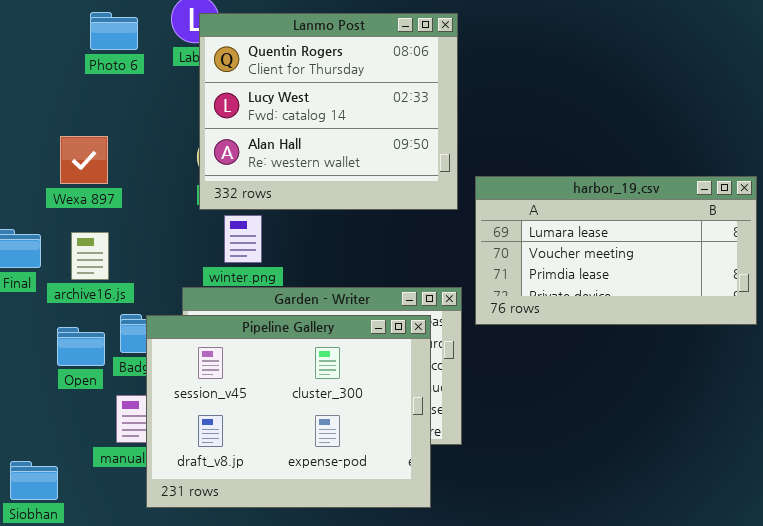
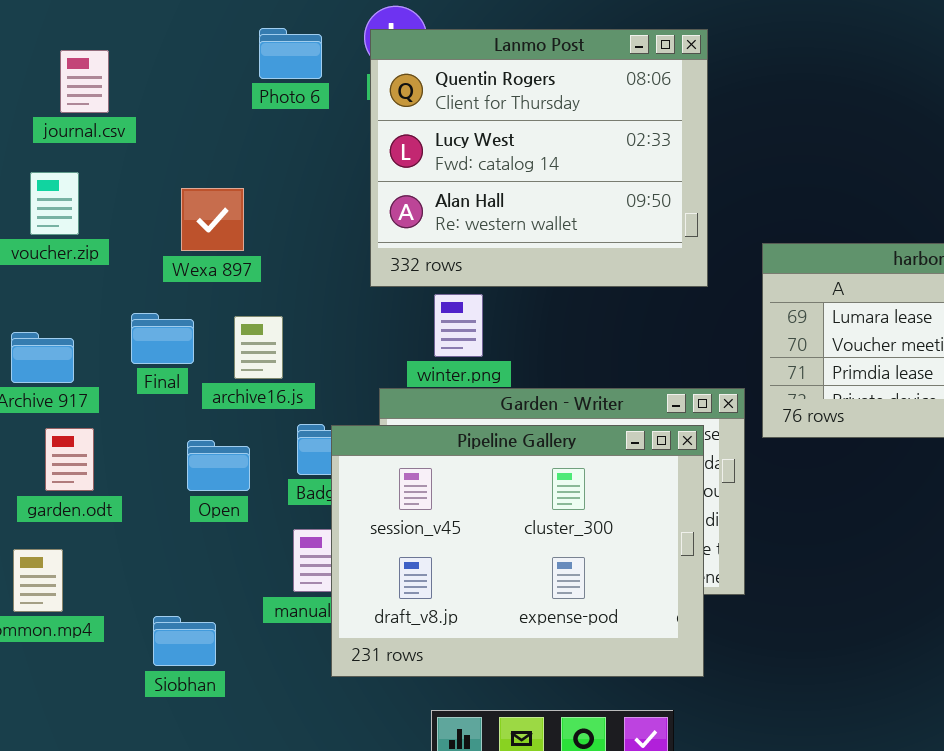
Lanmo Post: [199,13,458,210] -> [370,29,708,287], moved
Wexa 897: [60,136,108,184] -> [181,188,244,251], moved
Open: [57,327,105,366] -> [187,440,250,491], moved

